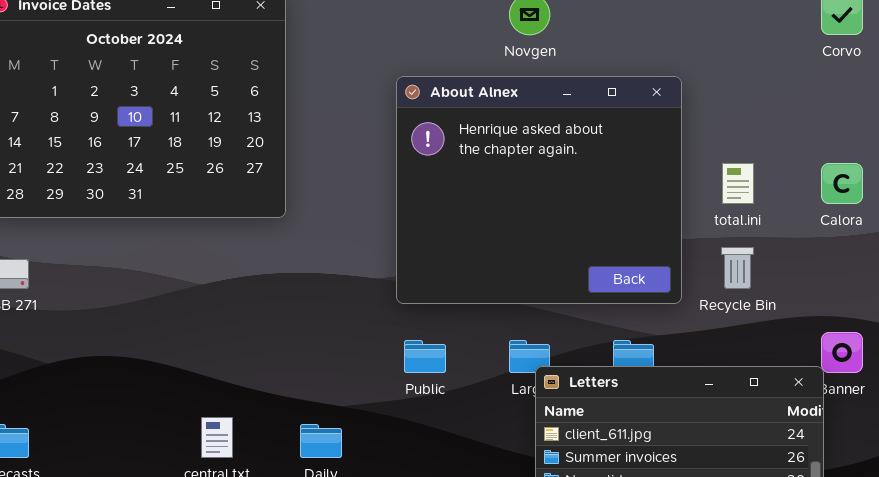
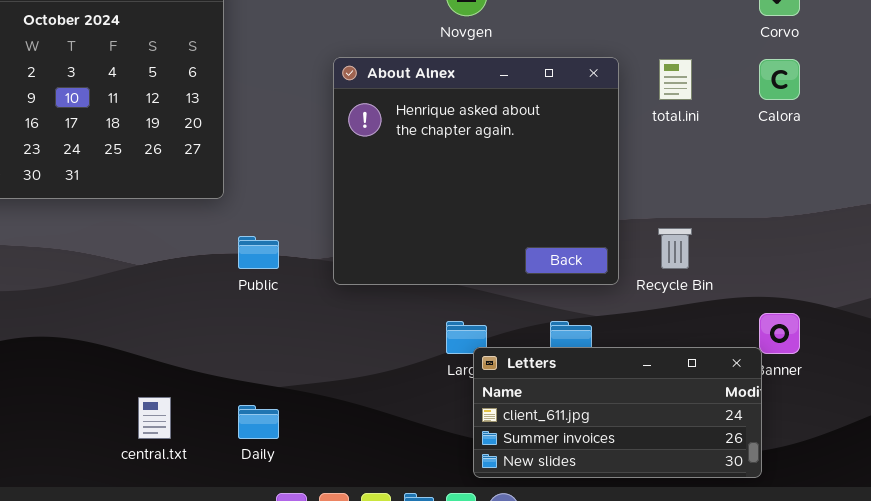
total.ini: [722,163,754,204] -> [659,59,692,100], moved
Calora: [821,163,863,204] -> [759,59,800,100], moved
Public: [404,340,446,373] -> [238,236,279,269], moved

